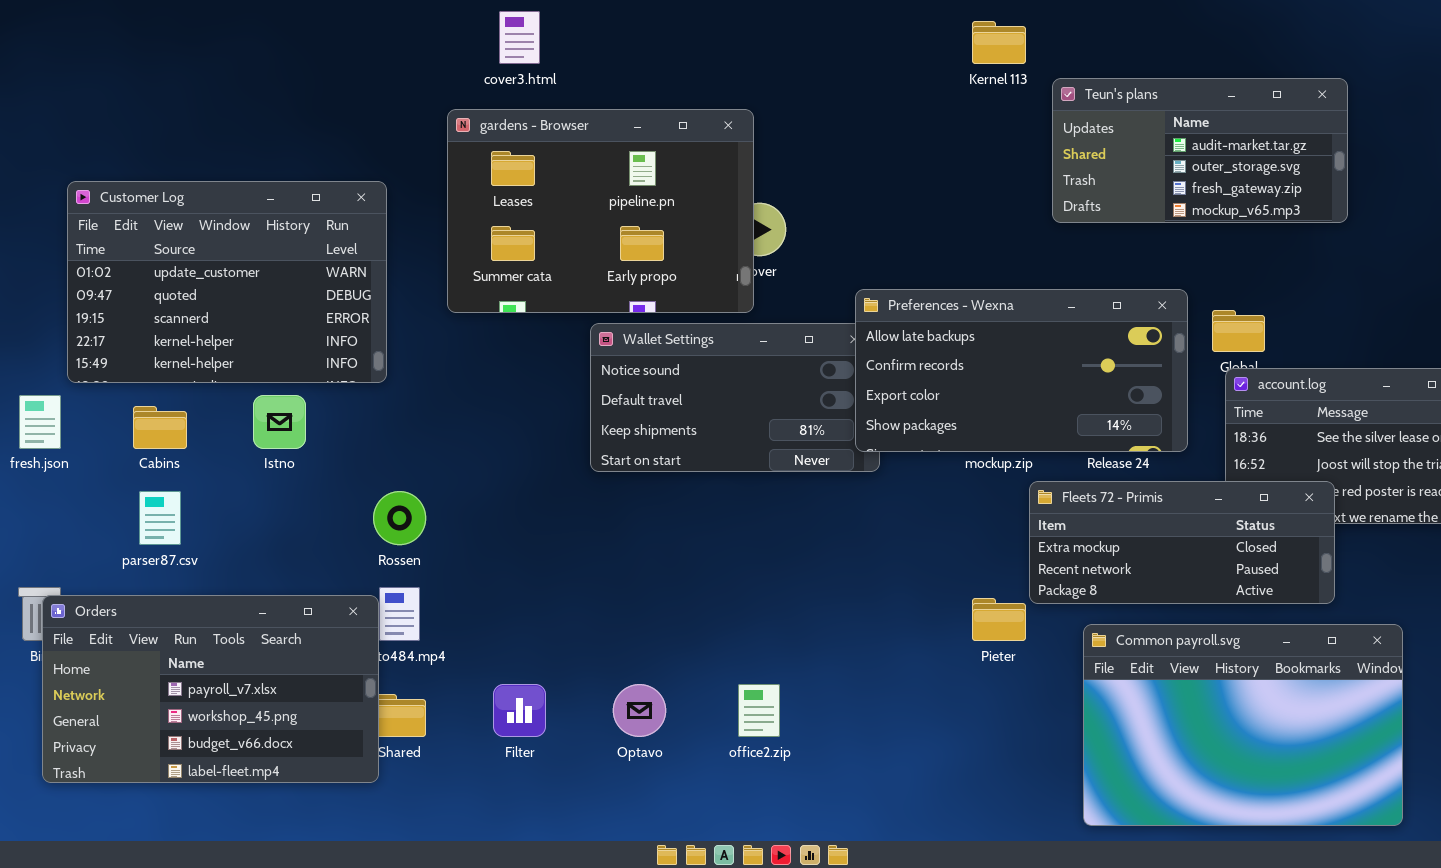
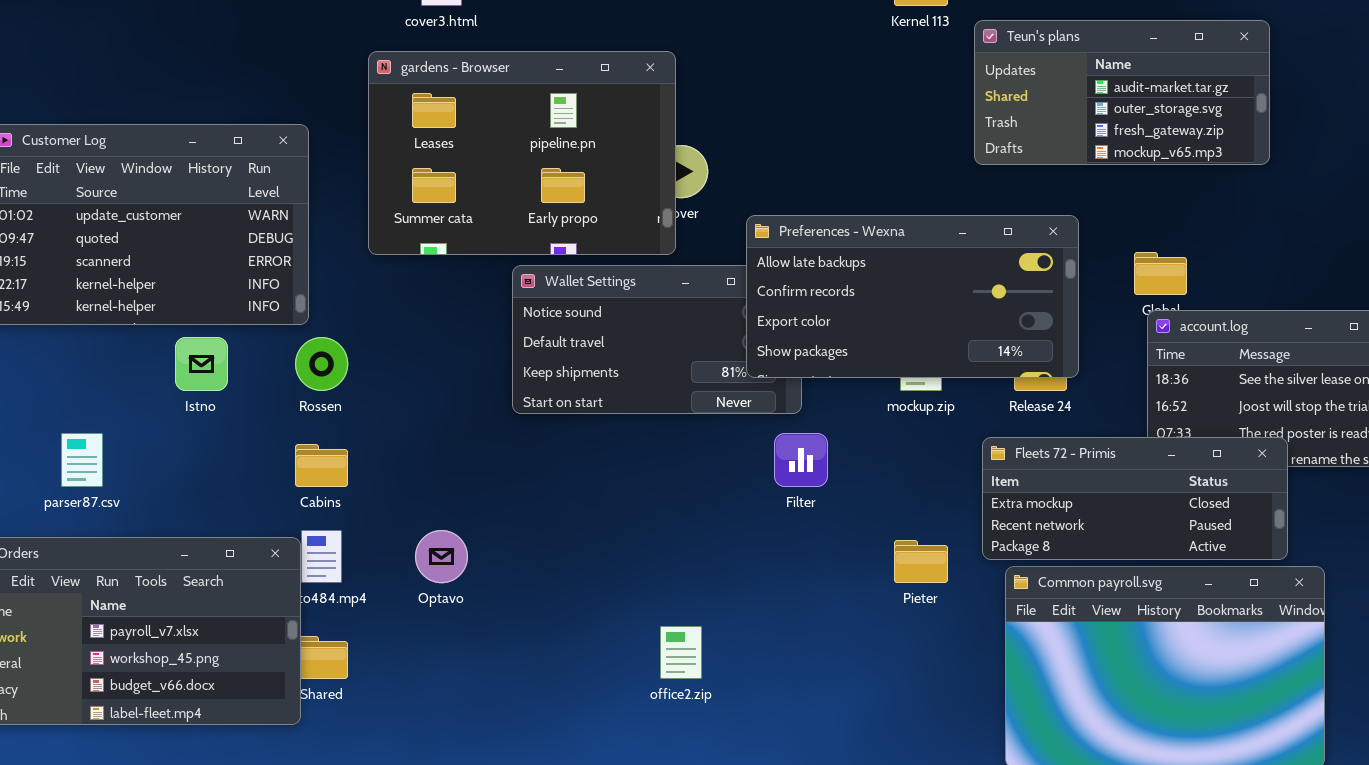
Preferences - Wexna: [855,289,1188,452] -> [746,215,1079,378], moved
Cabins: [133,406,187,449] -> [295,444,348,487], moved
Fleets 72 - Primis: [1029,481,1335,604] -> [982,437,1288,560], moved
Rossen: [373,491,426,545] -> [295,337,348,391], moved
Filter: [493,684,546,737] -> [774,433,828,487], moved
Optavo: [613,684,666,737] -> [415,530,468,583], moved

